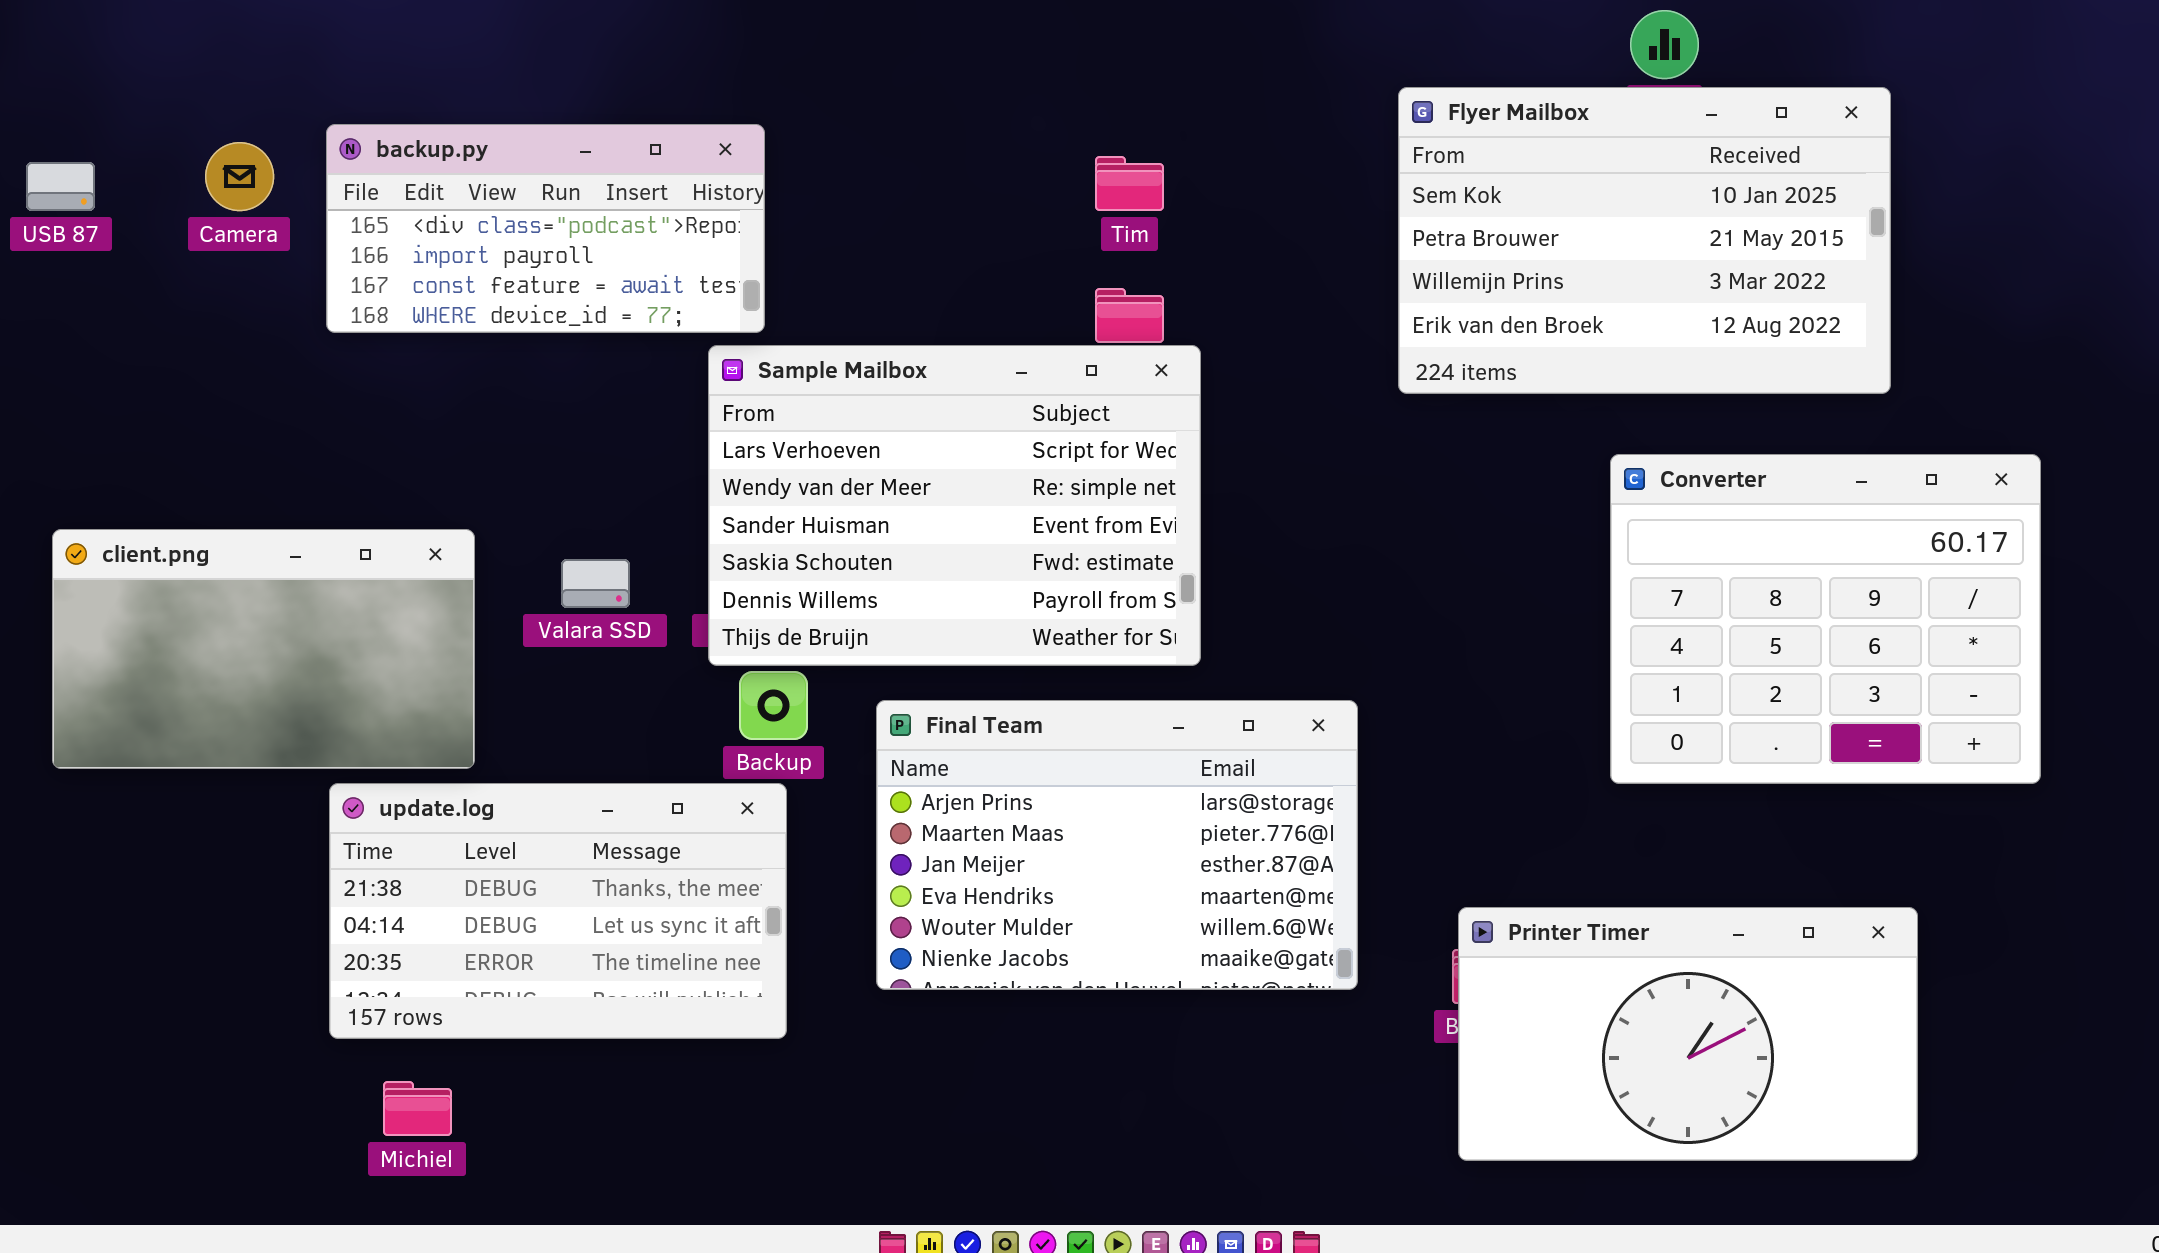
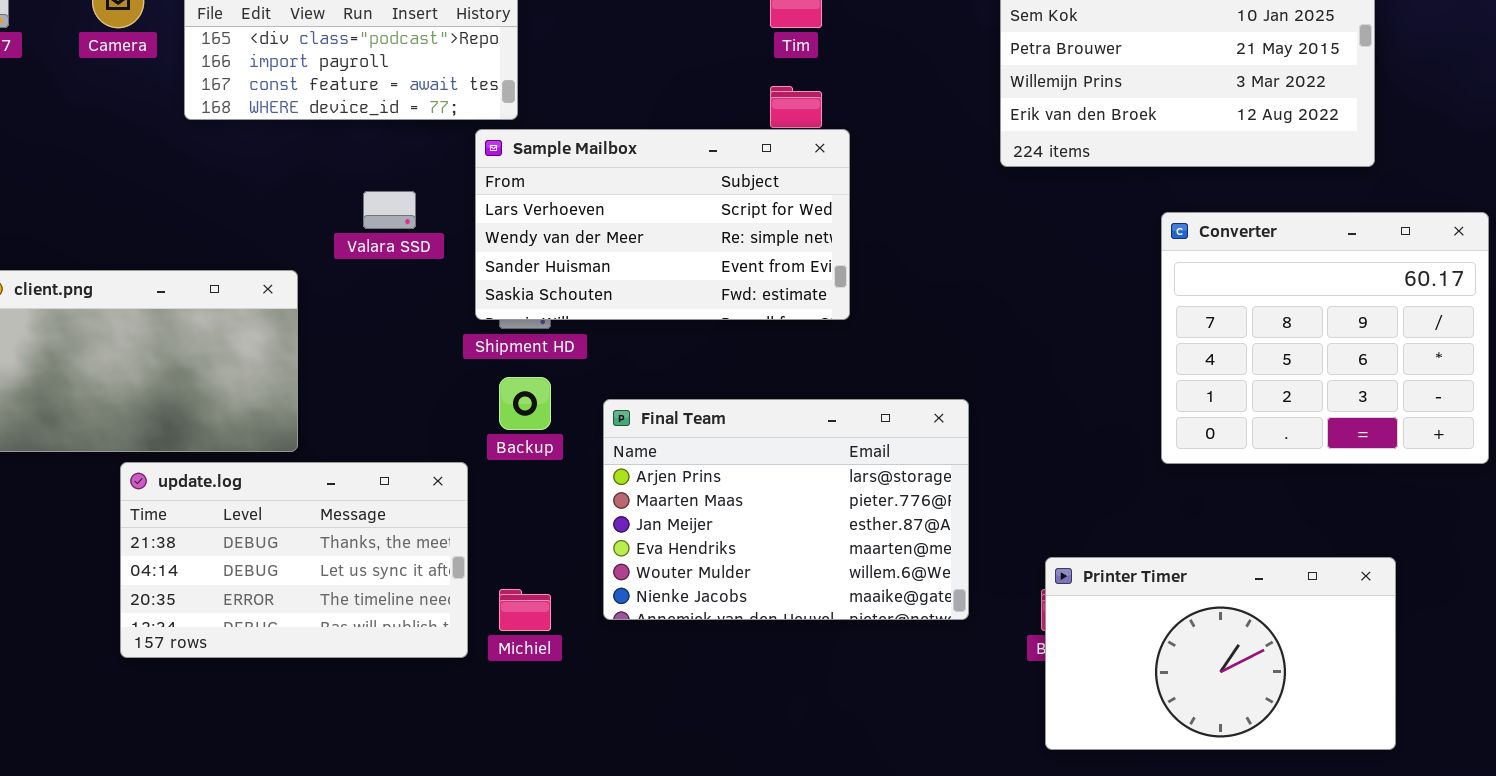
Sample Mailbox: [708,345,1201,666] -> [475,129,850,320], resized
Valara SSD: [561,559,630,608] -> [363,191,416,229], moved
update.log: [329,783,787,1039] -> [120,462,468,658], moved
Michiel: [383,1081,452,1136] -> [499,589,551,631], moved

